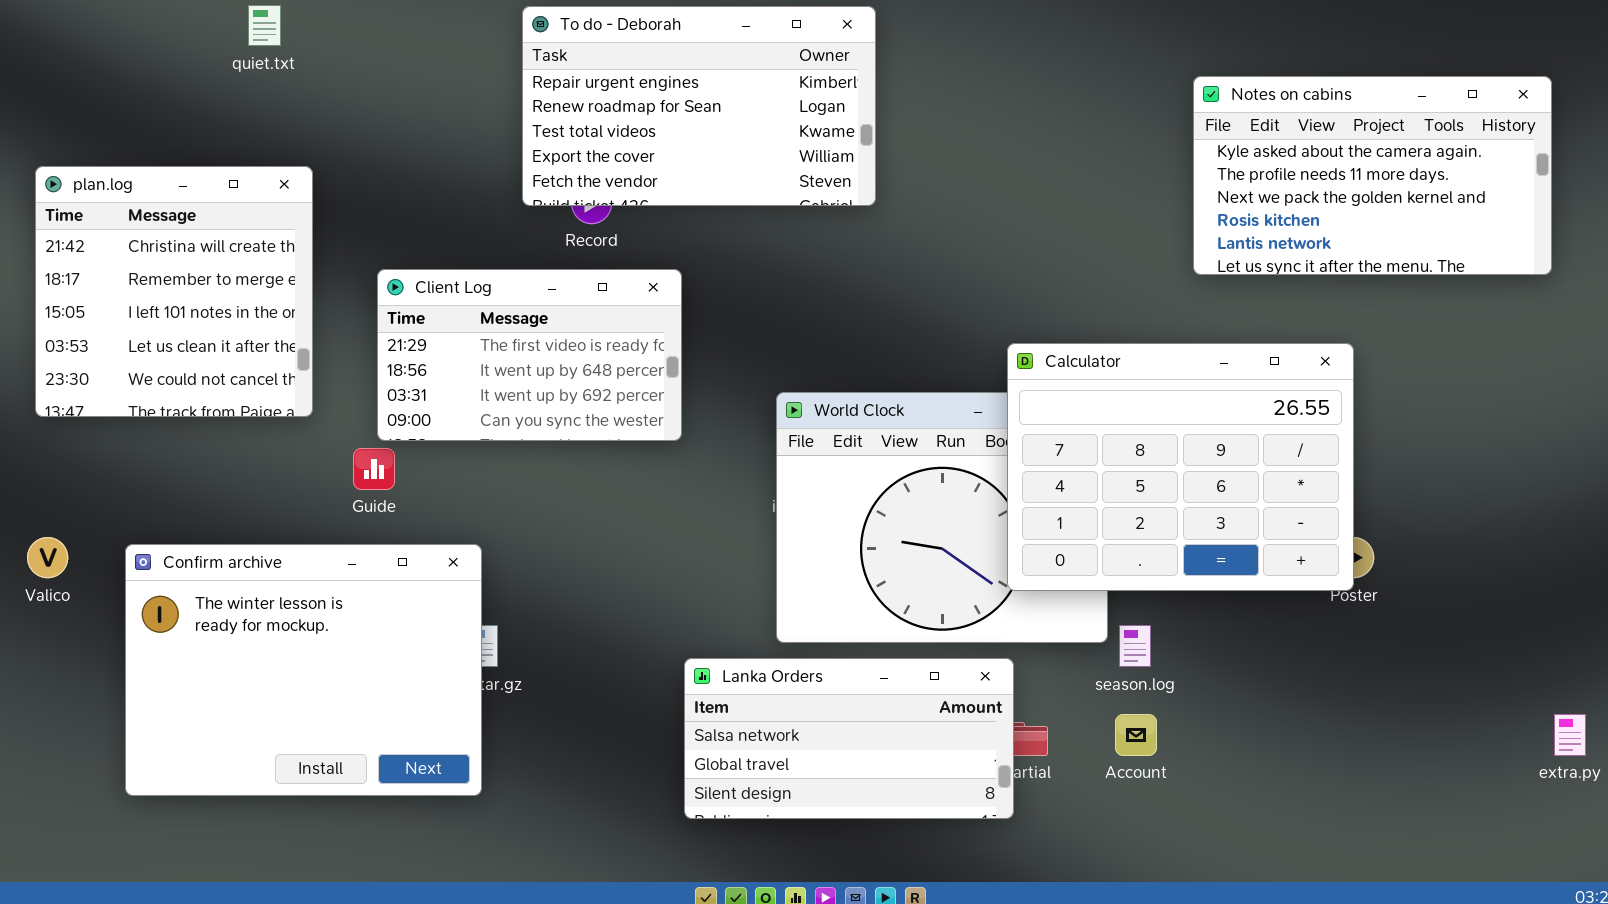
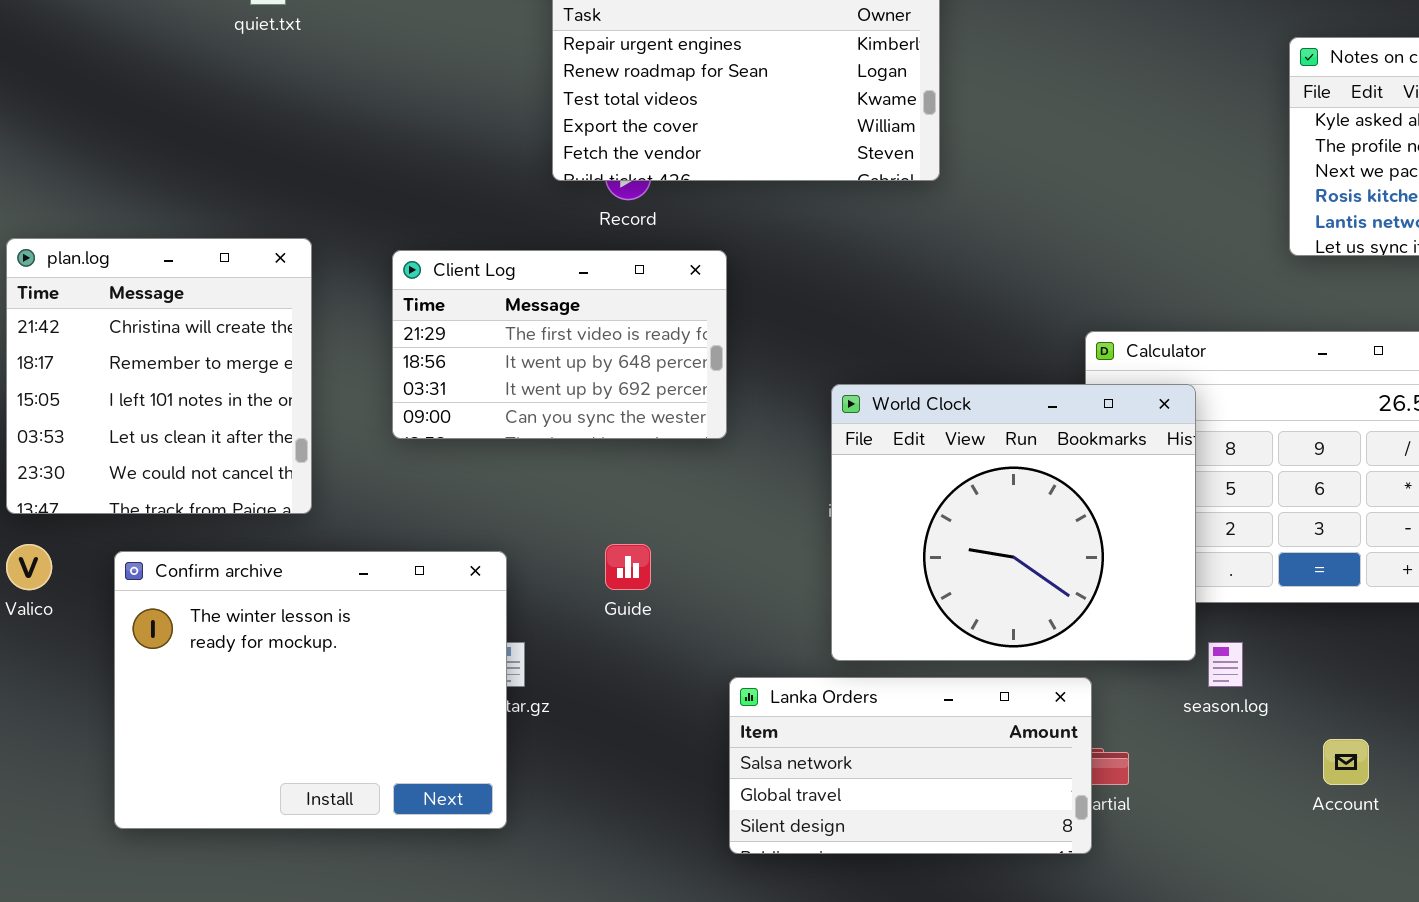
plan.log: [35,166,313,417] -> [6,238,312,514], moved
World Clock: [776,392,1108,643] -> [831,384,1196,661], raised
Guide: [353,448,395,490] -> [605,544,651,590], moved
Account: [1115,714,1157,756] -> [1323,739,1369,785], moved

